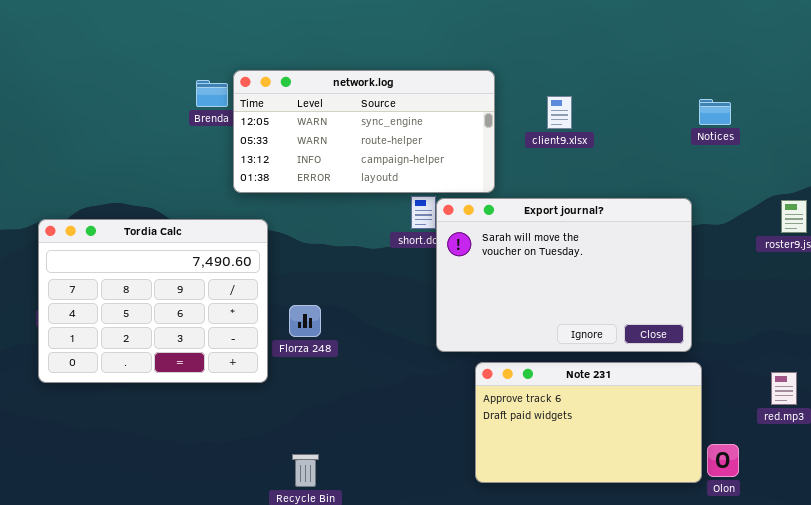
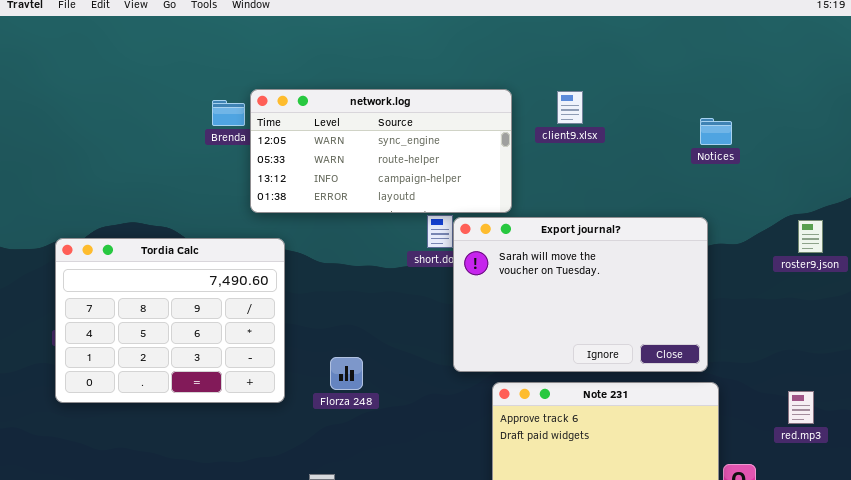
client9.xlsx: [547,96,572,129] -> [557,91,583,124], moved
Notices: [699,99,731,125] -> [700,118,732,145], moved
Florza 248: [289,305,321,337] -> [330,357,363,390], moved

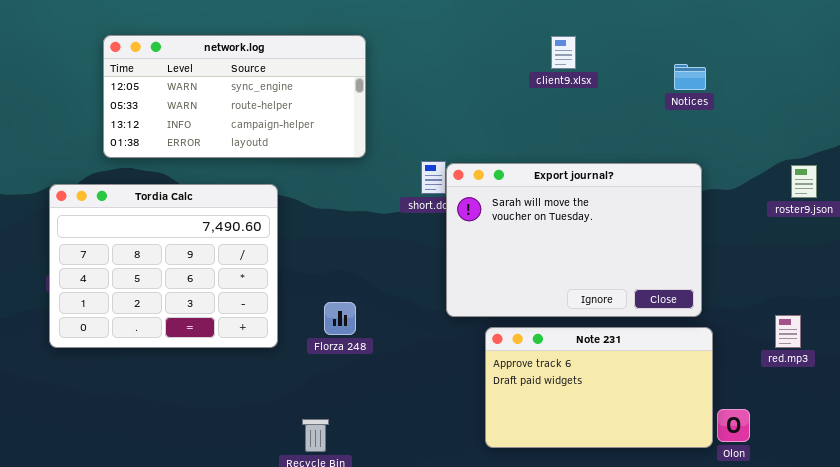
network.log: [250,89,512,213] -> [103,35,366,158], moved
Notices: [700,118,732,145] -> [674,64,706,90], moved
red.mp3: [788,391,814,424] -> [775,315,801,348], moved

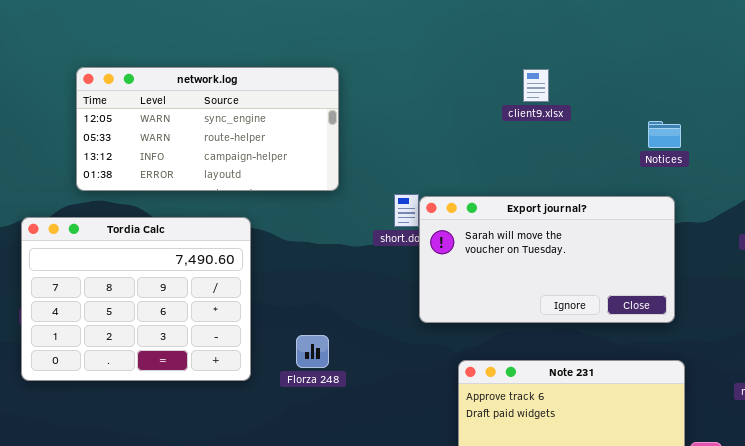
Notices: [674,64,706,90] -> [648,121,681,148], moved
Export journal?: [446,163,702,317] -> [419,196,675,323], resized

